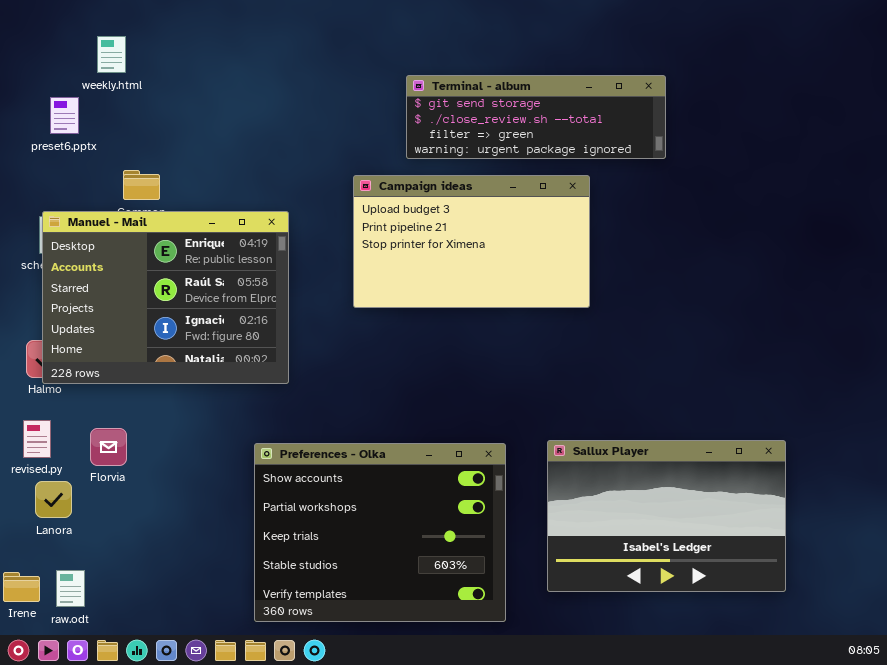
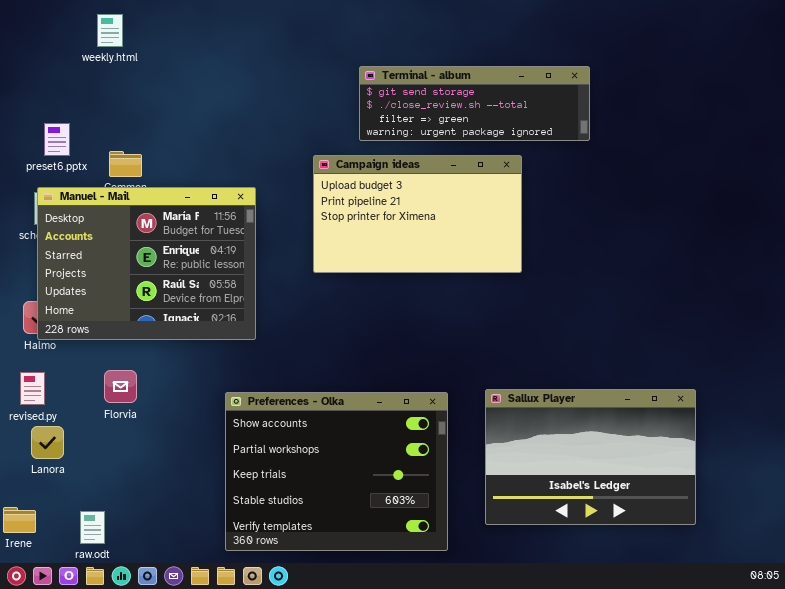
weekly.html: [97,36,126,73] -> [97,14,123,47], moved
preset6.pptx: [50,97,79,134] -> [44,123,70,156], moved
Manuel - Mail: [42,211,289,384] -> [37,187,256,340], scrolled up 1 row
Florvia: [90,428,127,466] -> [104,370,137,403], moved
raw.odt: [56,570,85,607] -> [80,511,105,544], moved

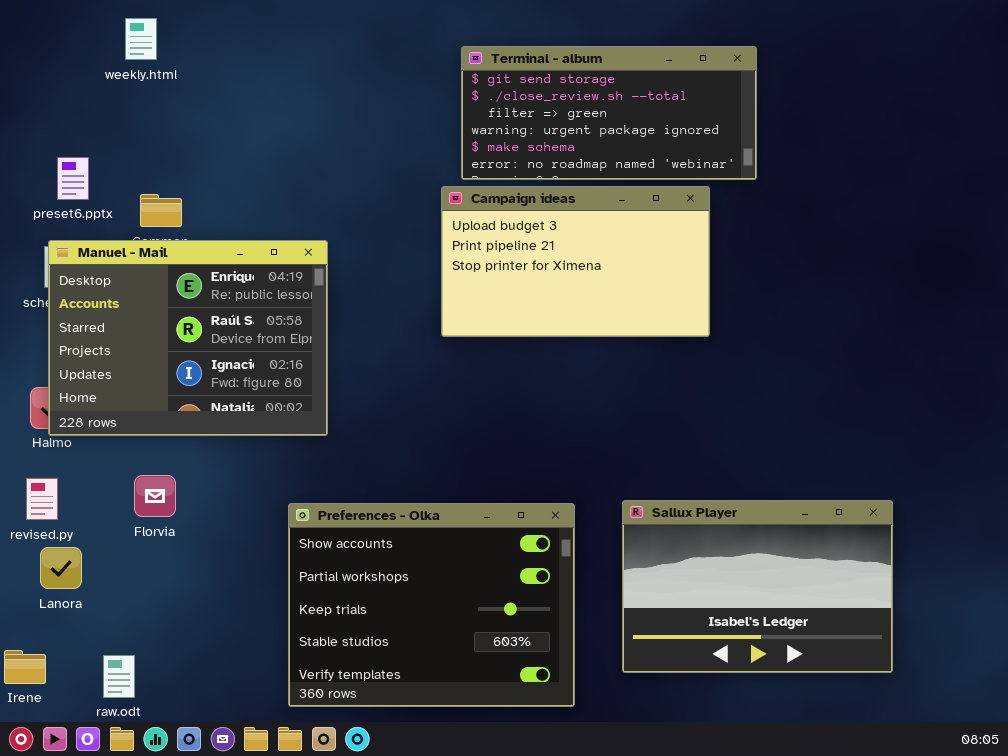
Terminal - album: [359,66,590,141] -> [461,46,757,180], resized
Campaign ideas: [313,155,522,273] -> [441,186,710,337], moved
Manuel - Mail: [37,187,256,340] -> [48,240,328,436], scrolled down 1 row

